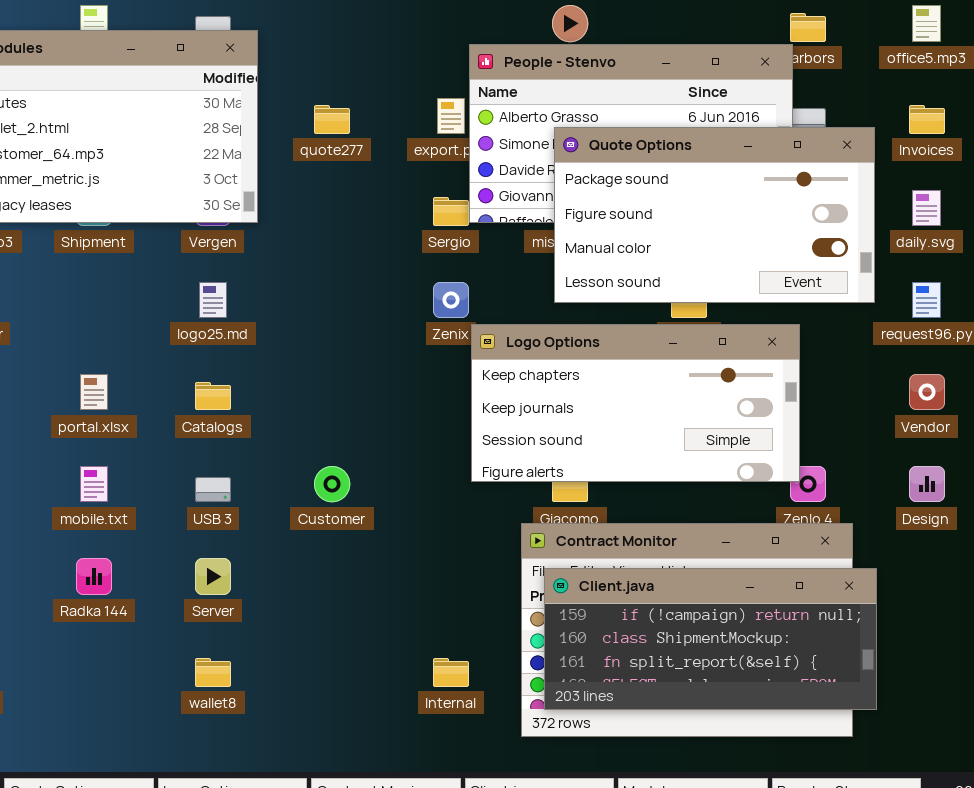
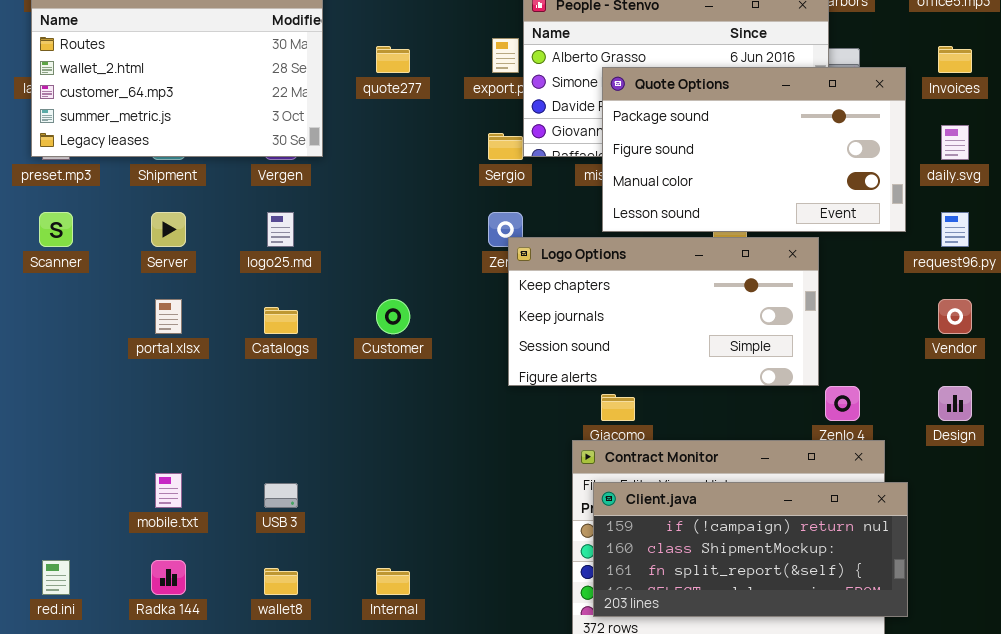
Logo Options: [471,324,800,482] -> [508,237,819,386], moved
mobile.txt: [80,466,108,502] -> [155,473,182,508], moved
Customer: [314,466,350,502] -> [376,299,410,334], moved
USB 3: [195,477,231,502] -> [264,483,298,508], moved
Radka 144: [76,558,112,595] -> [151,560,186,595], moved
Server: [195,558,231,595] -> [151,212,186,247], moved
Internal: [433,658,469,687] -> [376,568,410,595], moved

